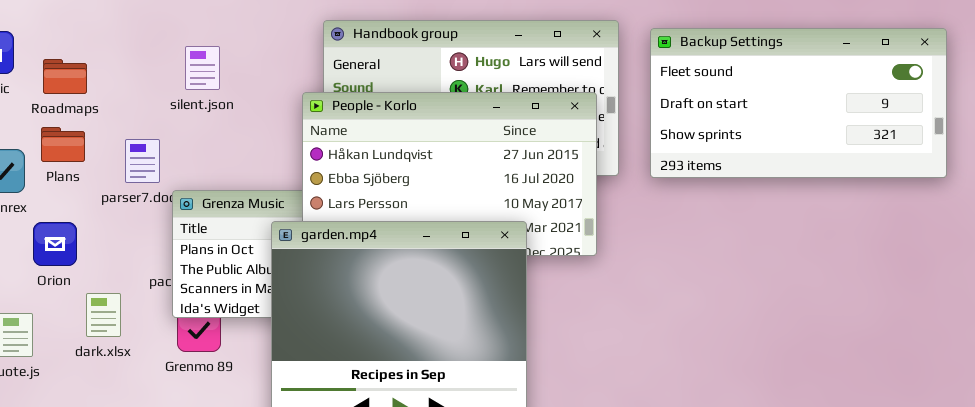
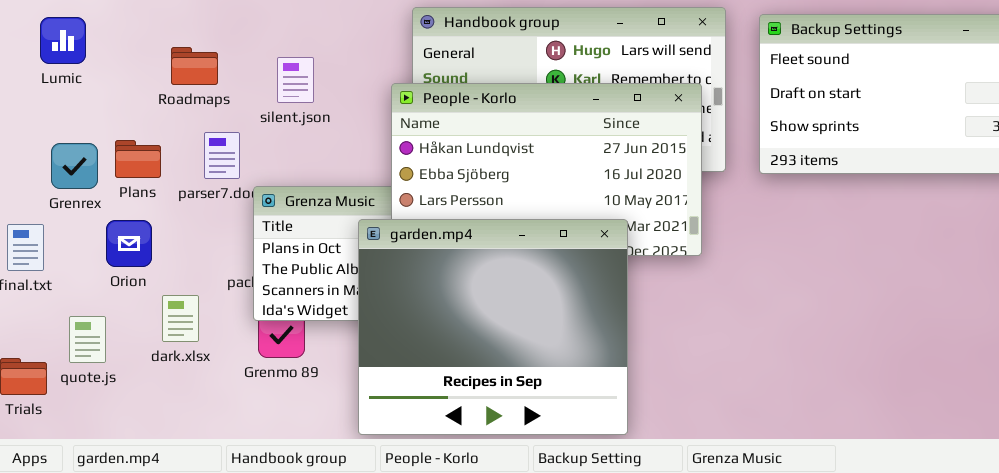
silent.json: [185,46,220,90] -> [277,57,314,103], moved
Roadmaps: [43,59,87,94] -> [171,47,218,85], moved
Plans: [41,127,85,162] -> [115,140,161,178], moved

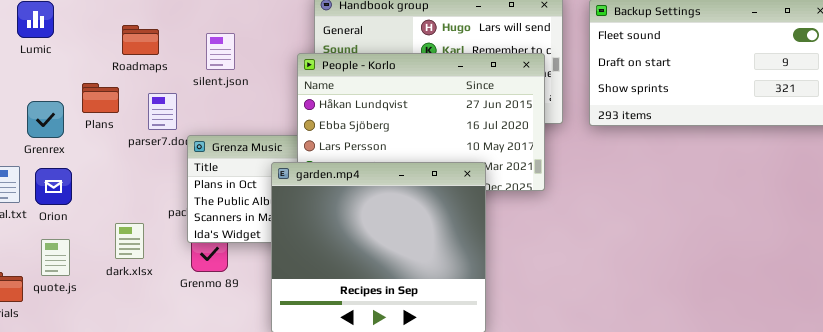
Plans: [115,140,161,178] -> [82,83,119,113], moved
Orion: [106,220,152,267] -> [35,168,72,205], moved

